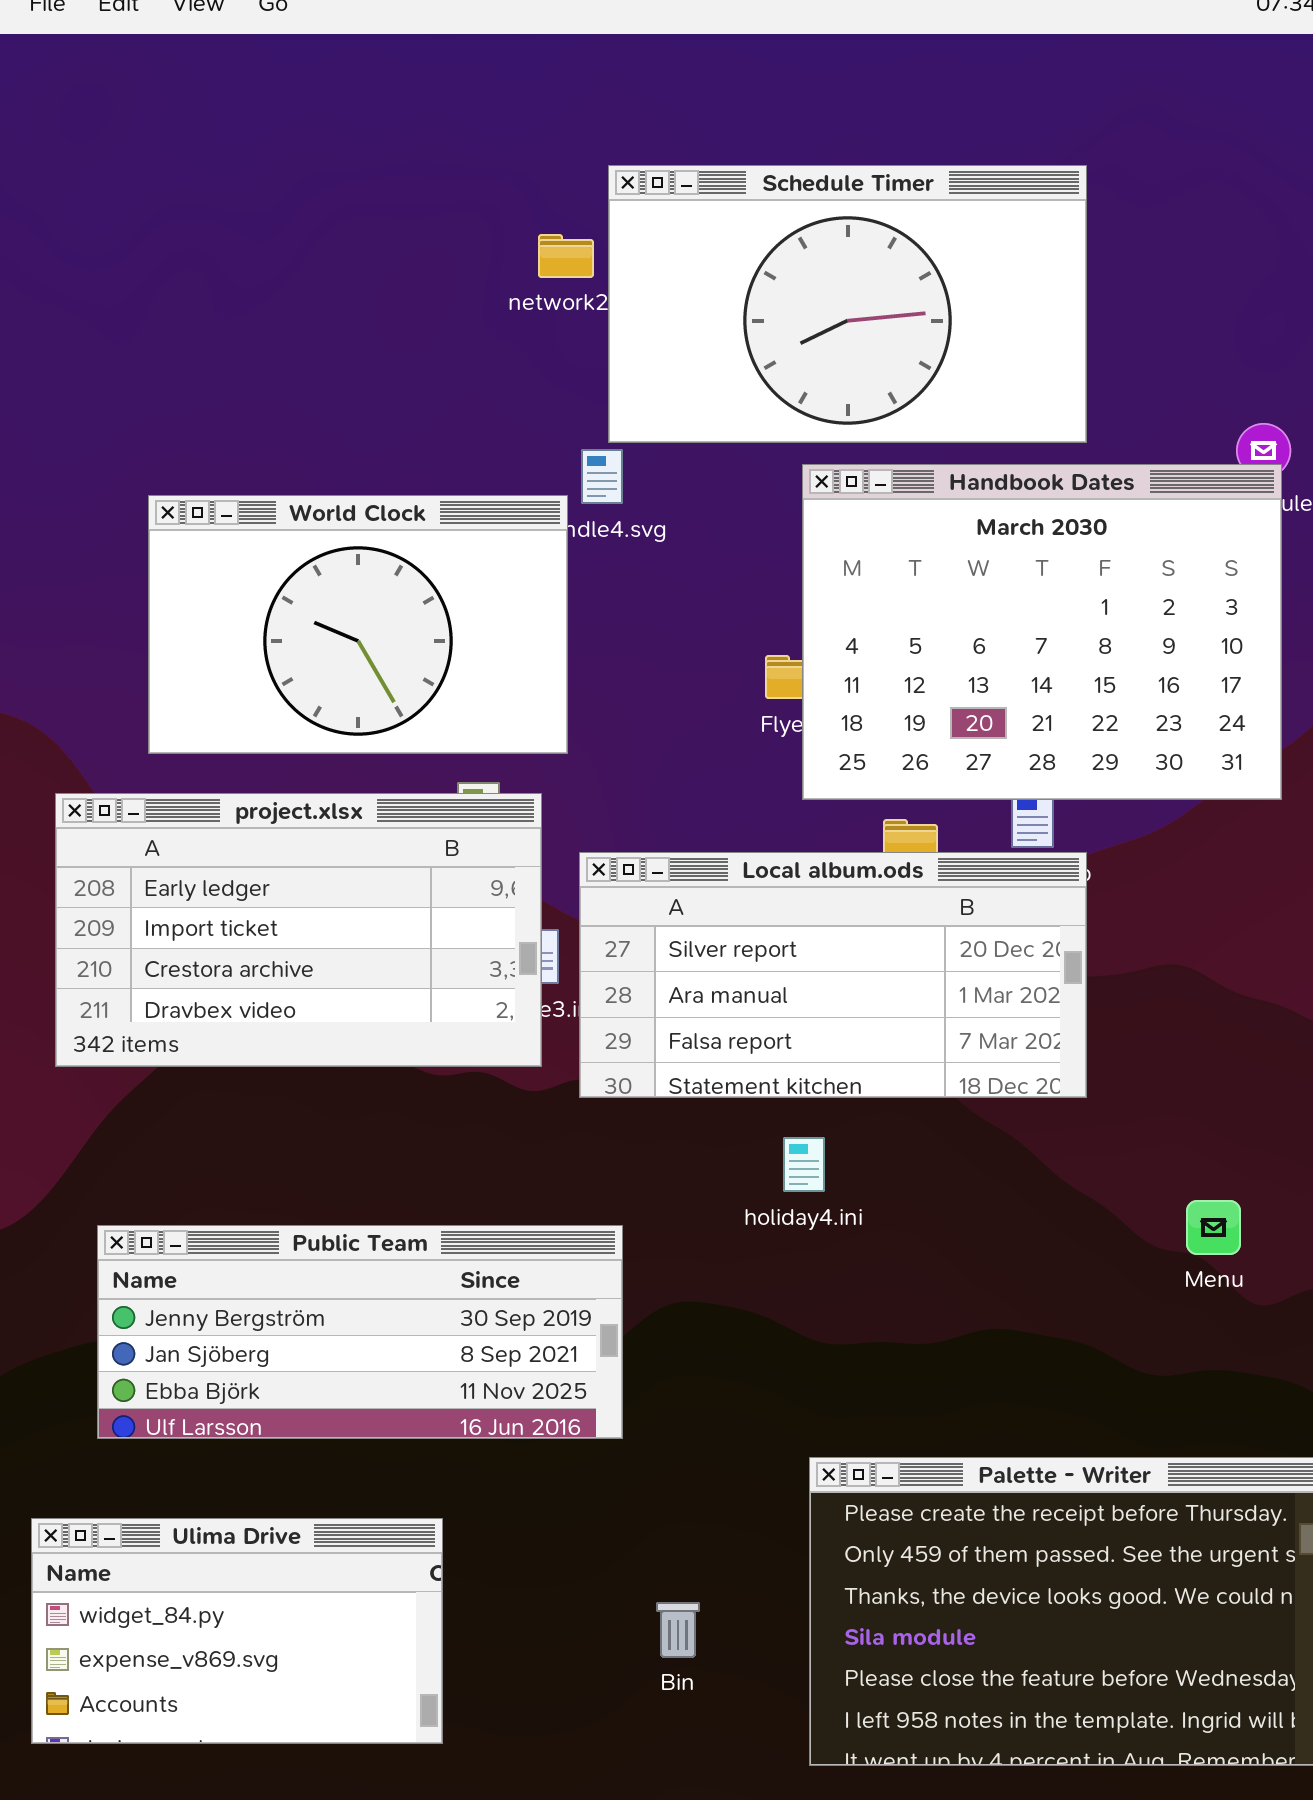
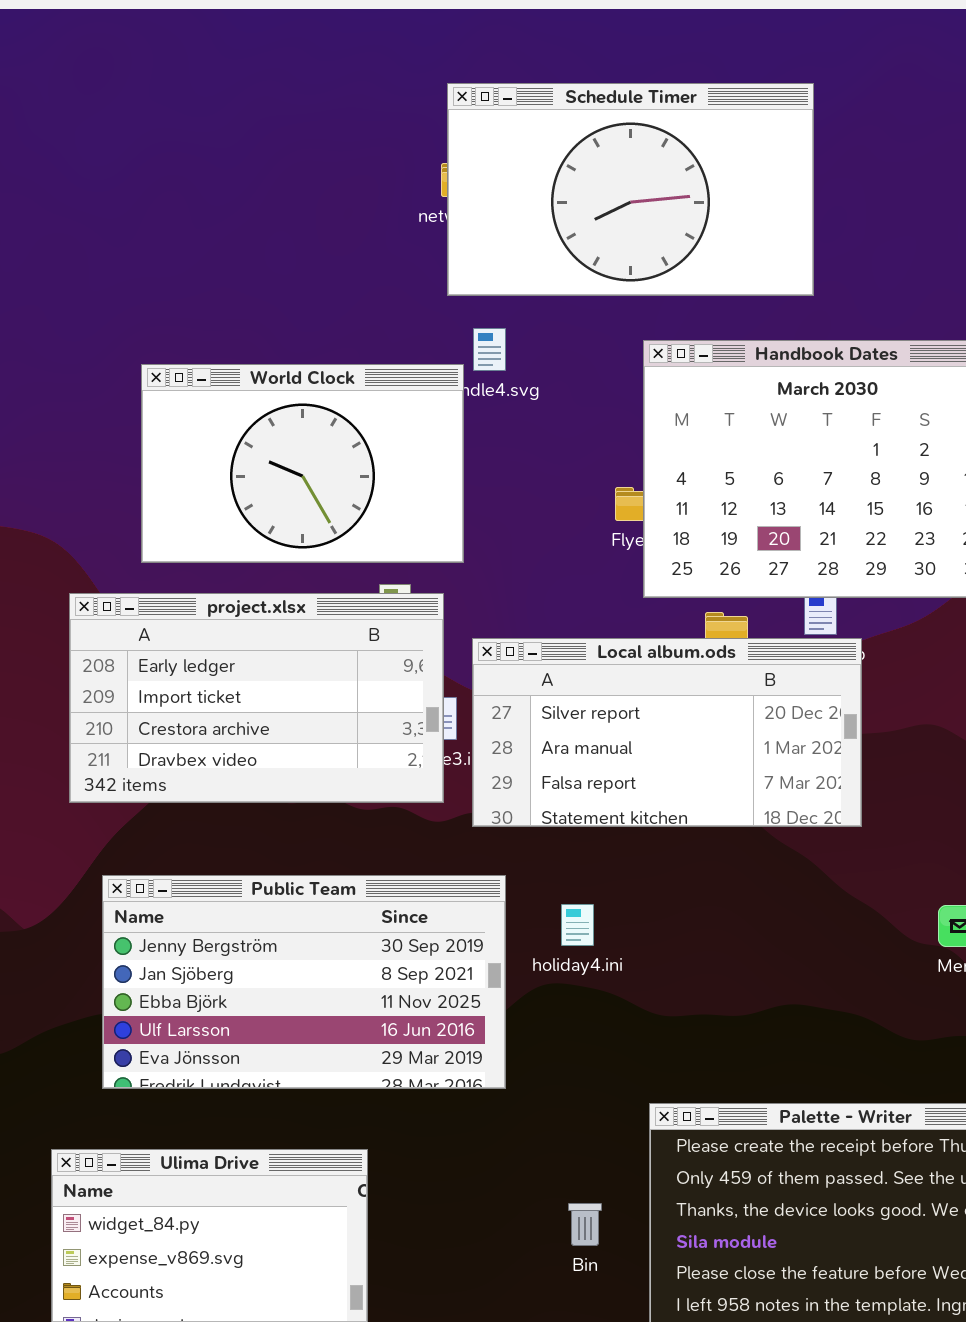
Schedule Timer: [608,165,1087,443] -> [447,83,814,296], moved
holiday4.ini: [783,1137,825,1192] -> [561,904,594,946], moved
Public Team: [97,1225,623,1439] -> [102,875,506,1089], resized
Bin: [656,1602,700,1658] -> [568,1203,602,1246], moved

